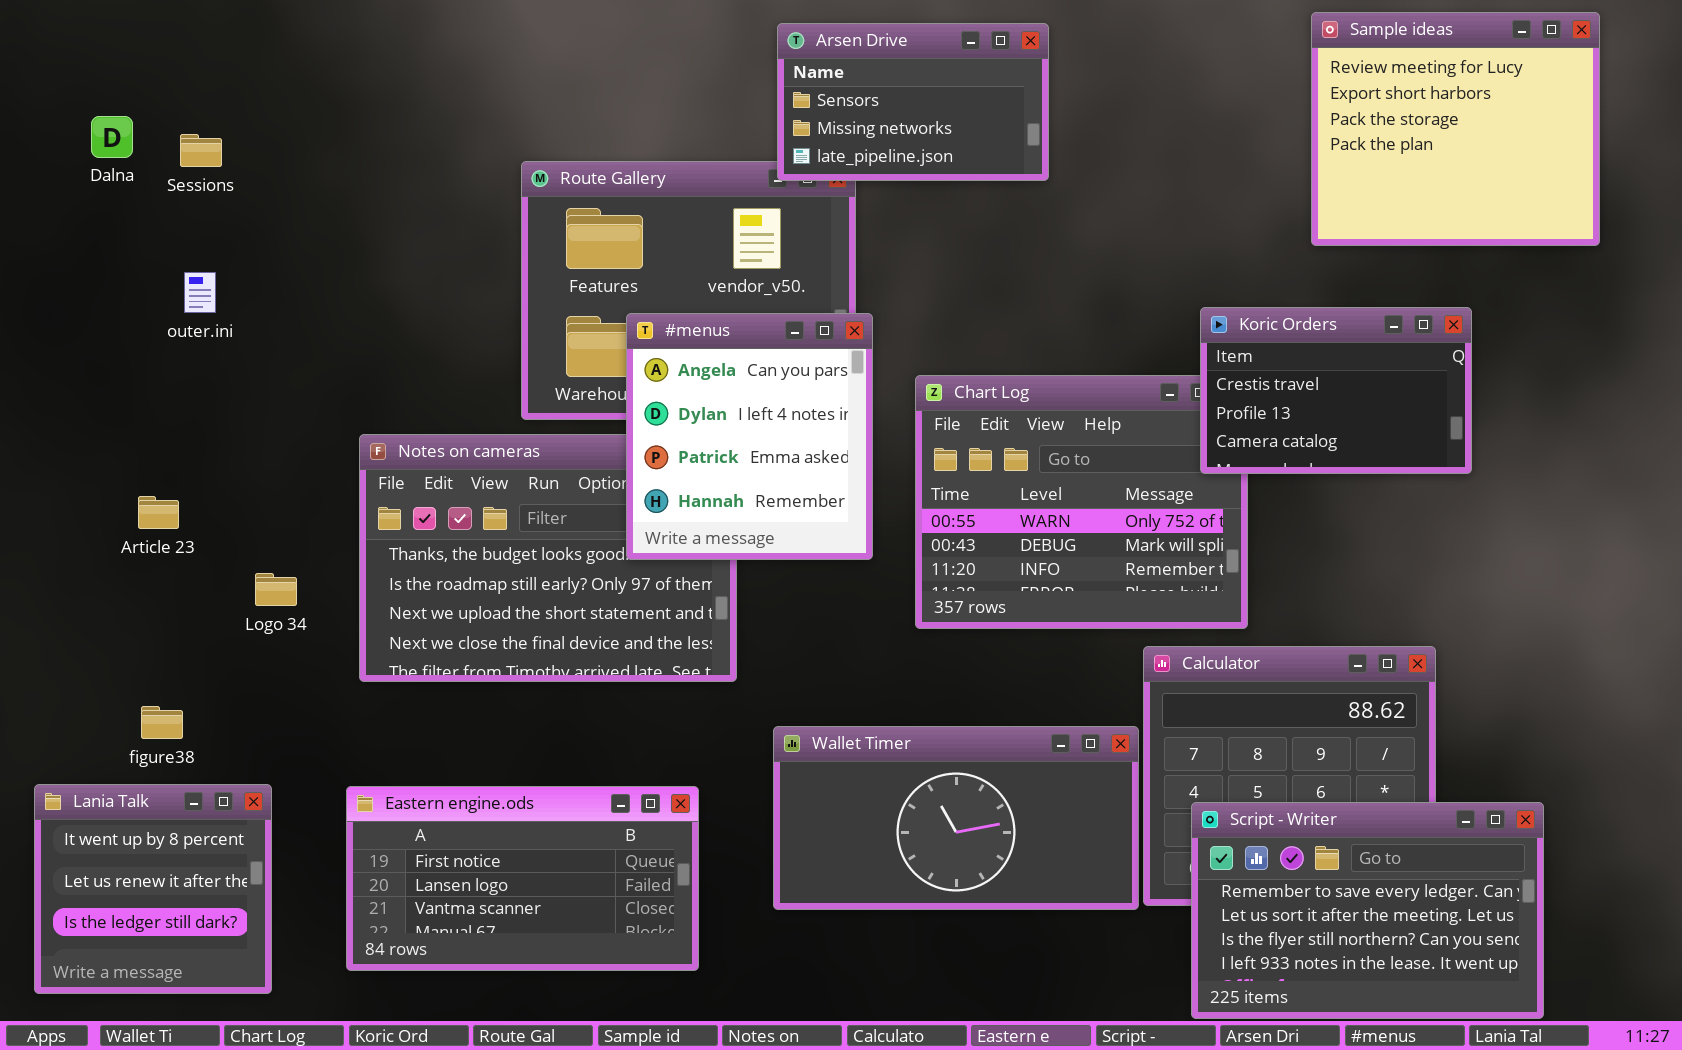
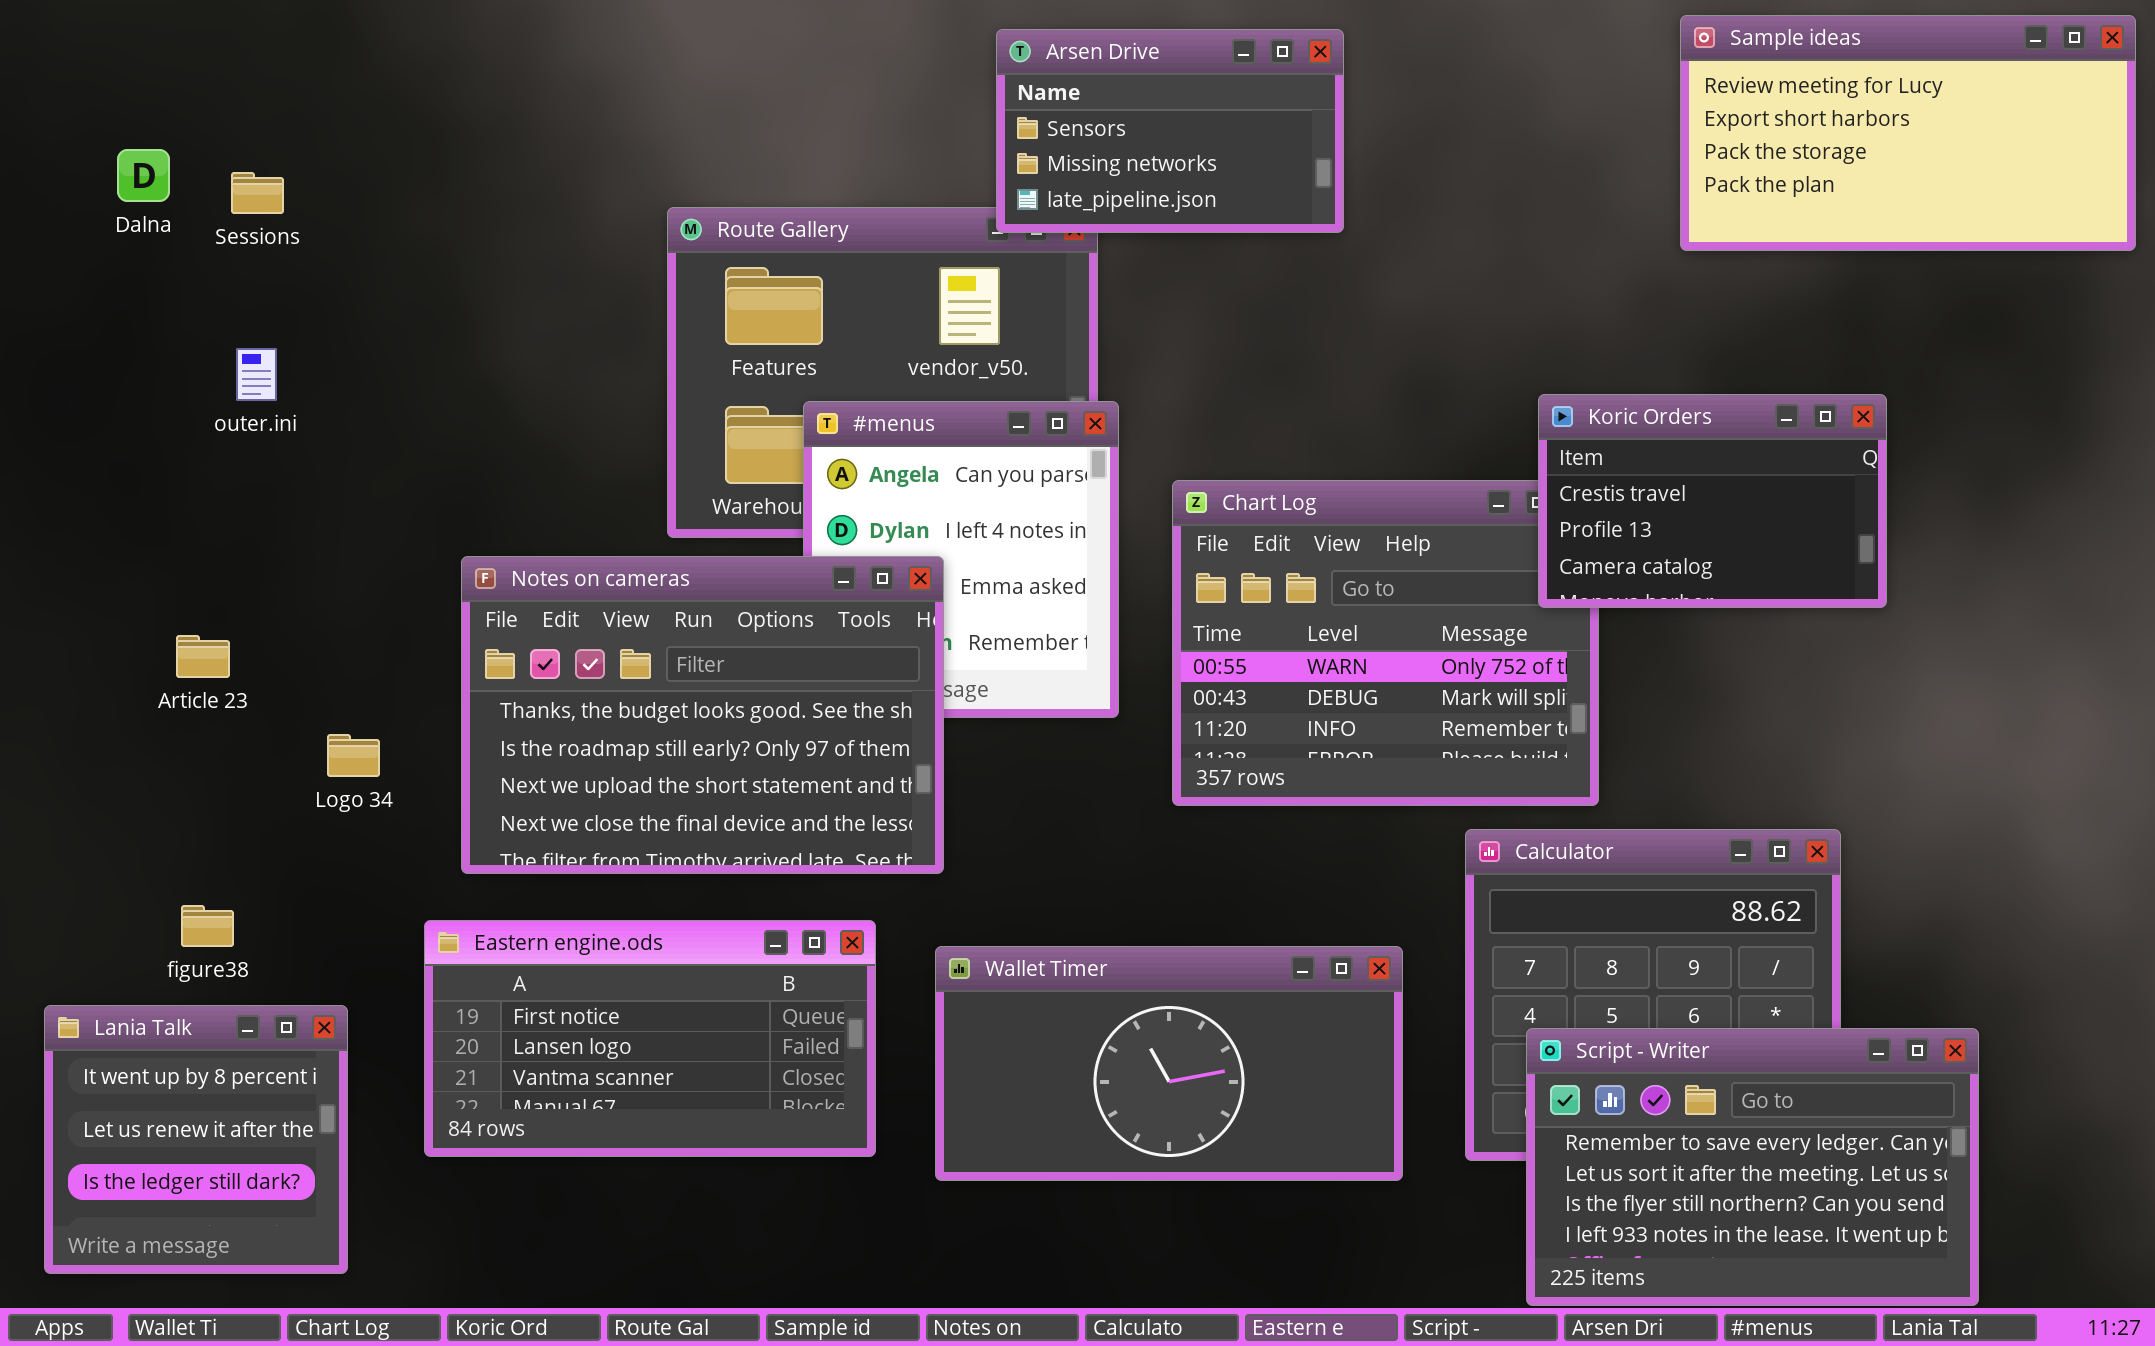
Sample ideas: [1311,12,1600,246] -> [1680,15,2136,251], resized
Notes on cameras: [359,434,737,682] -> [461,556,944,874], raised
Wallet Timer: [773,726,1139,910] -> [935,946,1403,1181], moved
Eastern engine.ods: [346,786,699,971] -> [424,920,876,1157], moved

